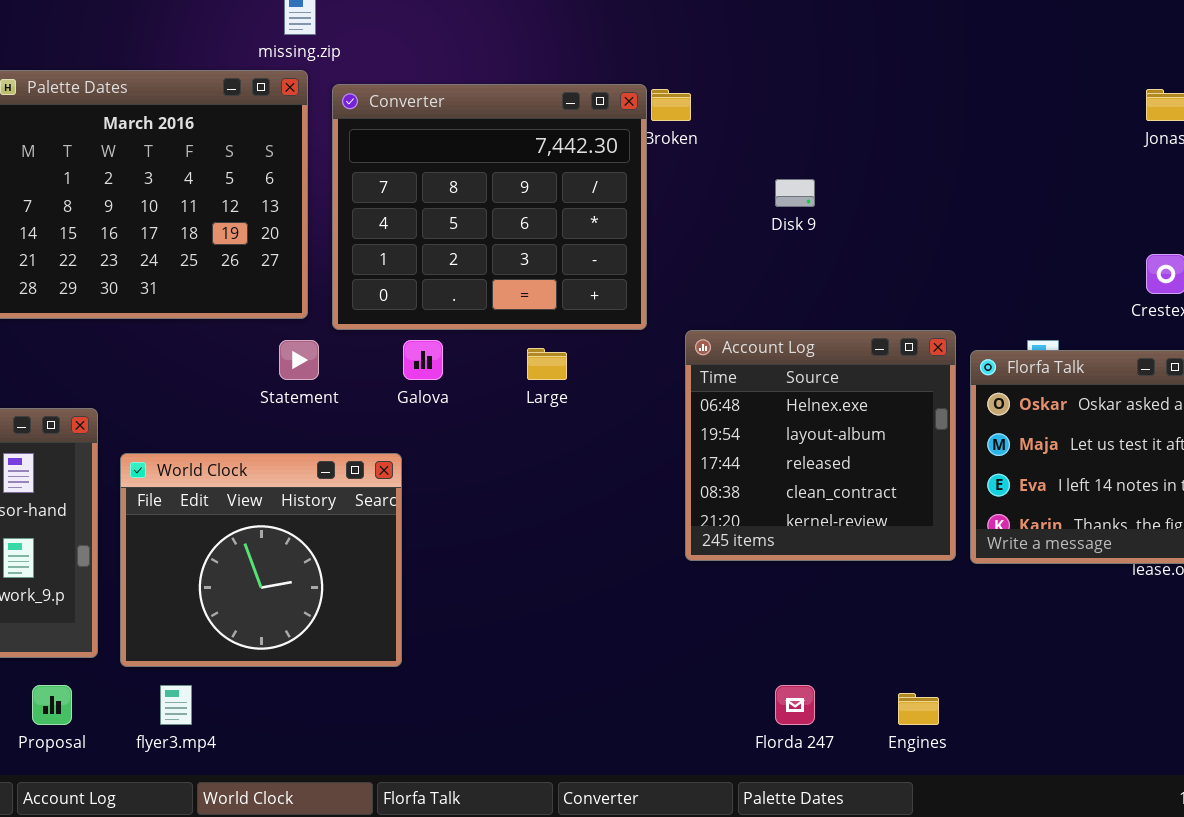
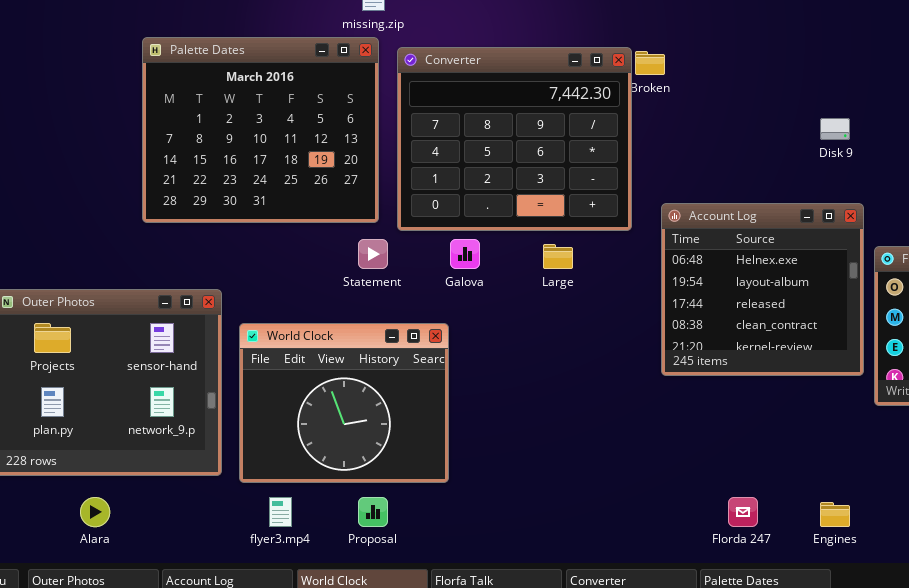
Disk 9: [775,179,815,207] -> [820,118,850,140], moved
Account Log: [685,330,956,561] -> [661,203,864,376], moved
Proposal: [32,685,72,725] -> [358,497,388,527], moved

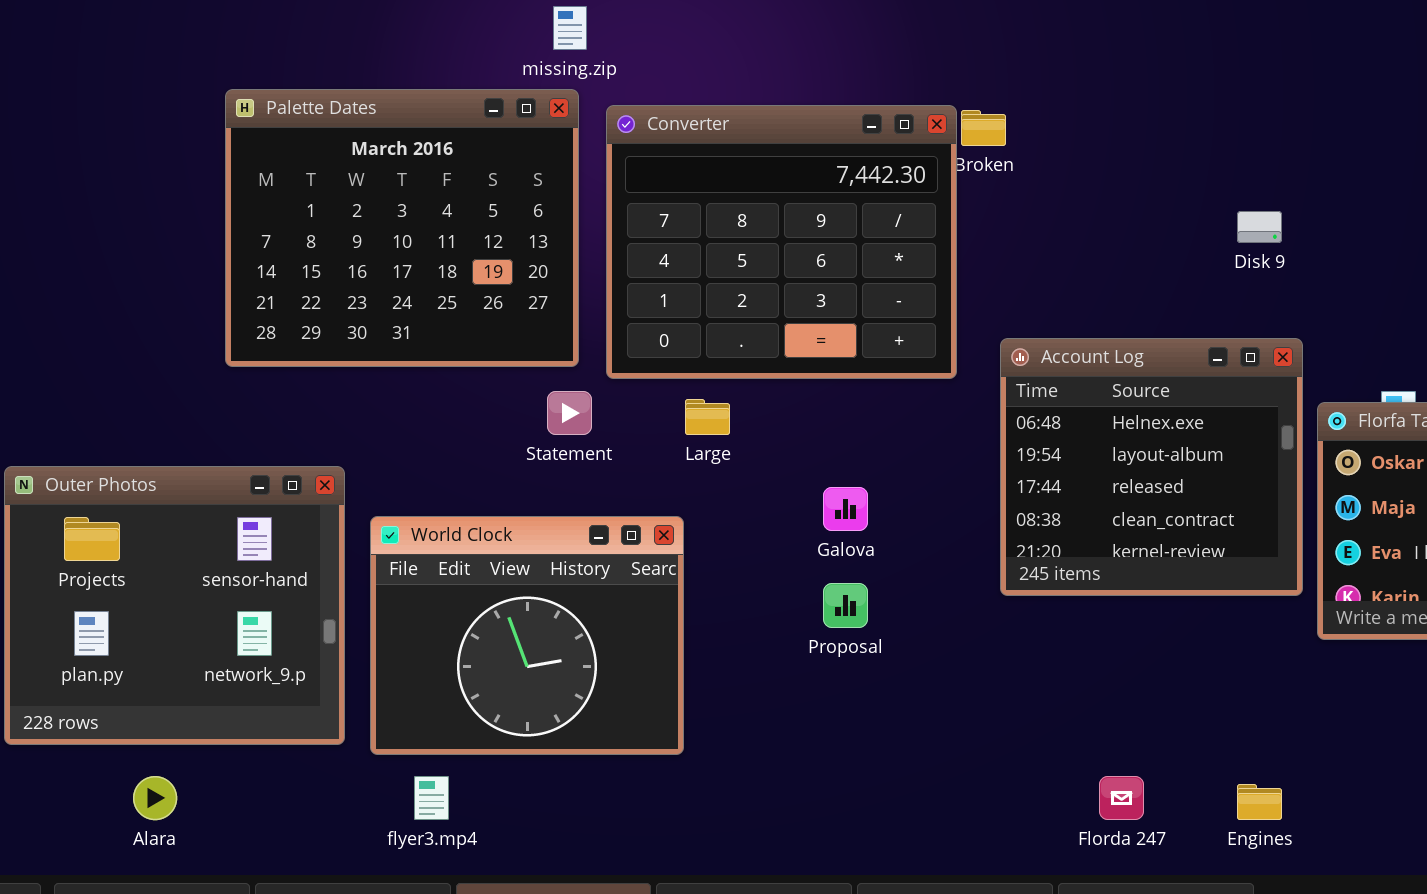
Galova: [450,239,480,269] -> [823,487,868,531], moved
Large: [543,244,573,269] -> [685,399,730,435], moved
Proposal: [358,497,388,527] -> [823,583,868,628], moved

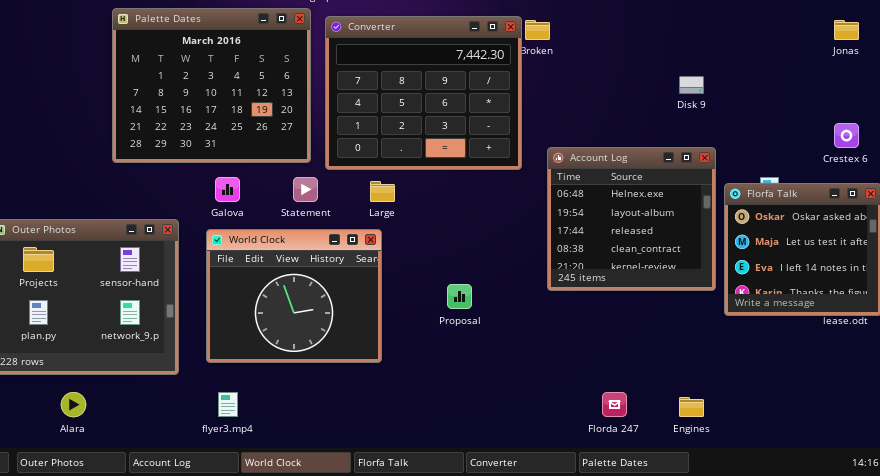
Galova: [823,487,868,531] -> [215,177,240,202], moved
World Clock: [370,516,684,755] -> [206,229,382,363], moved

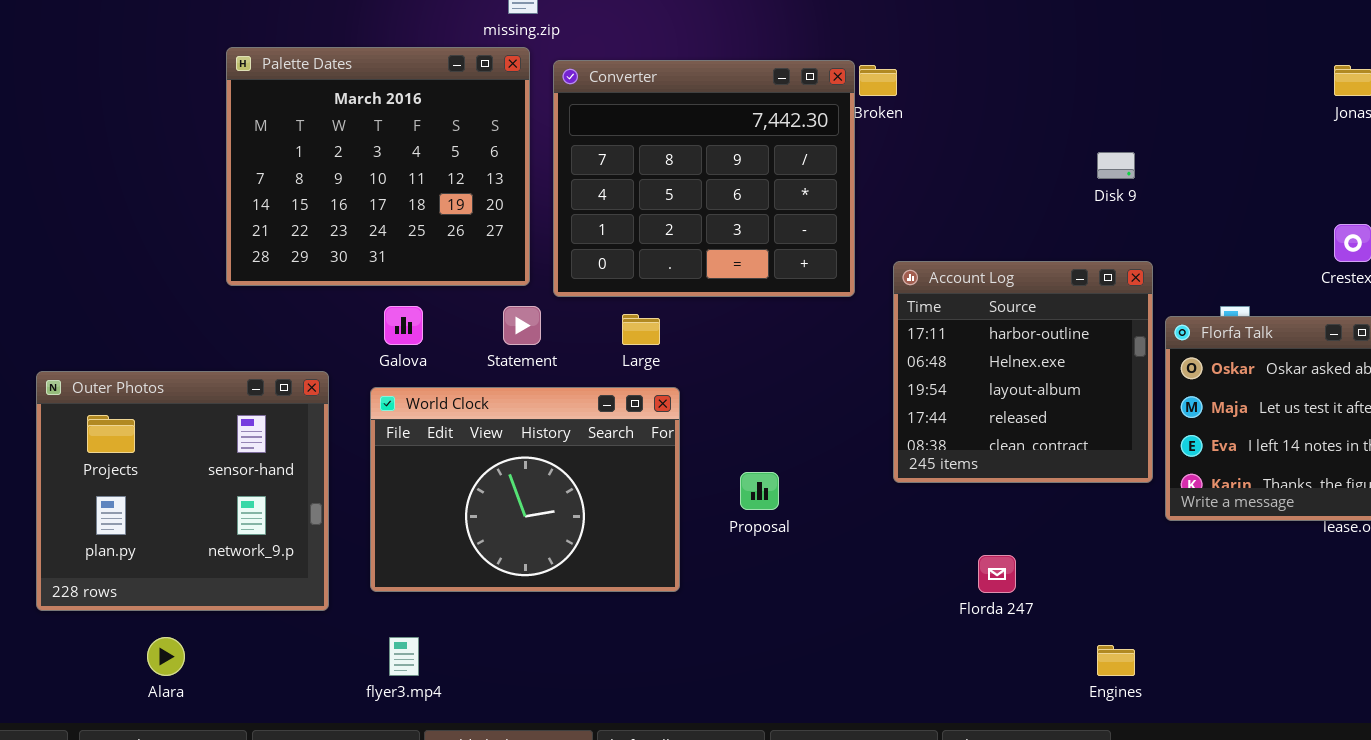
Account Log: [547,147,716,291] -> [893,261,1153,483], scrolled up 1 row
World Clock: [206,229,382,363] -> [370,387,680,592], resized
Florda 247: [602,392,627,417] -> [978,555,1016,593], moved

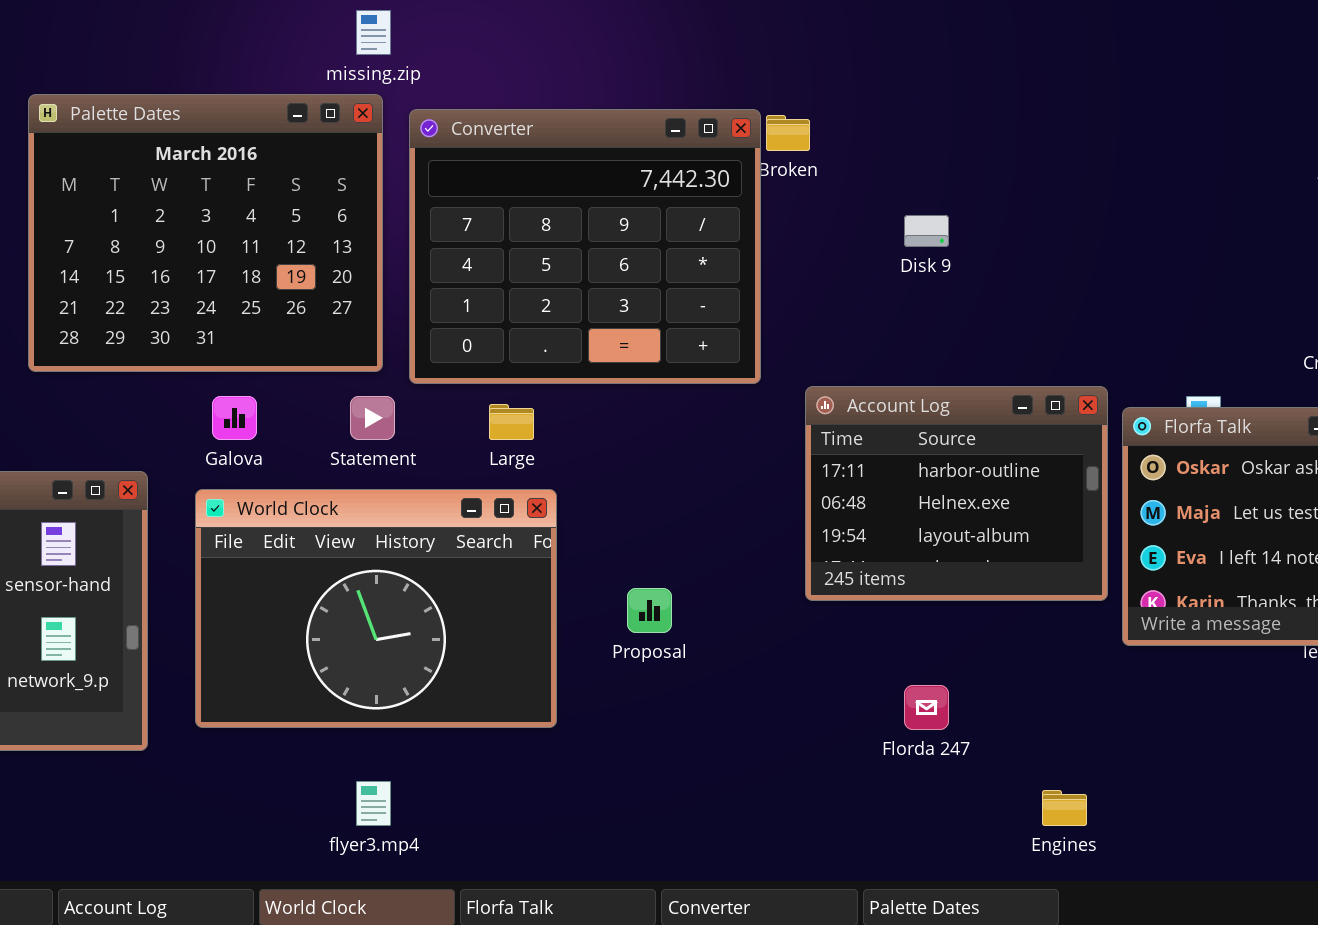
Disk 9: [1097,152,1135,179] -> [904,215,949,247], moved
Account Log: [893,261,1153,483] -> [805,386,1108,601], resized
flyer3.mp4: [389,637,419,676] -> [356,781,391,826], moved

